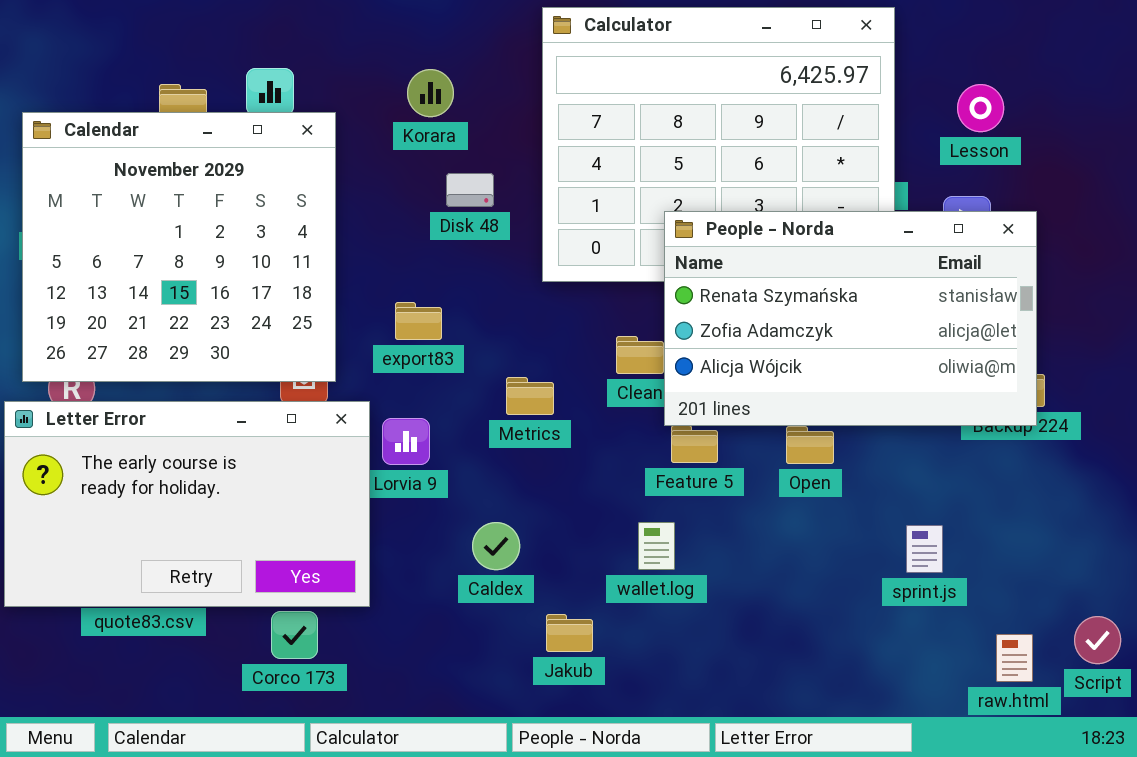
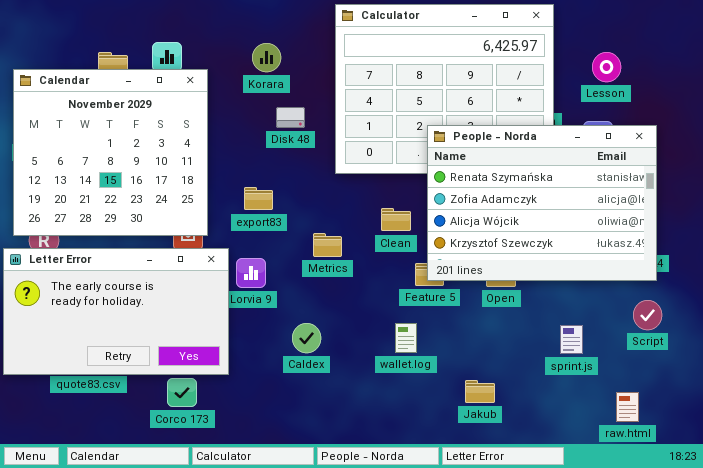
People - Norda: [664,211,1037,426] -> [427,125,657,281], moved, resized
Jakub: [546,614,593,652] -> [465,380,495,403], moved
Script: [1074,616,1121,664] -> [633,300,662,330], moved

